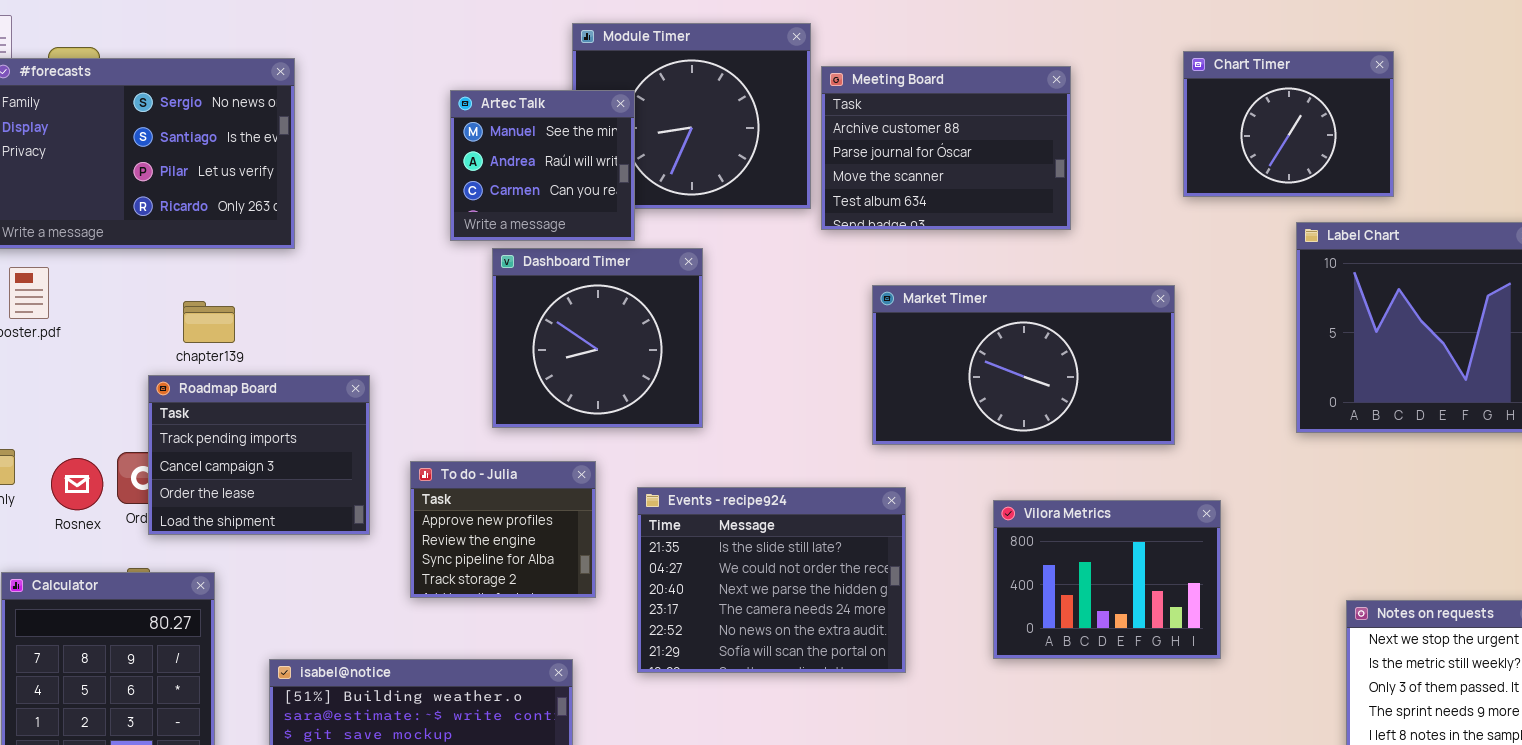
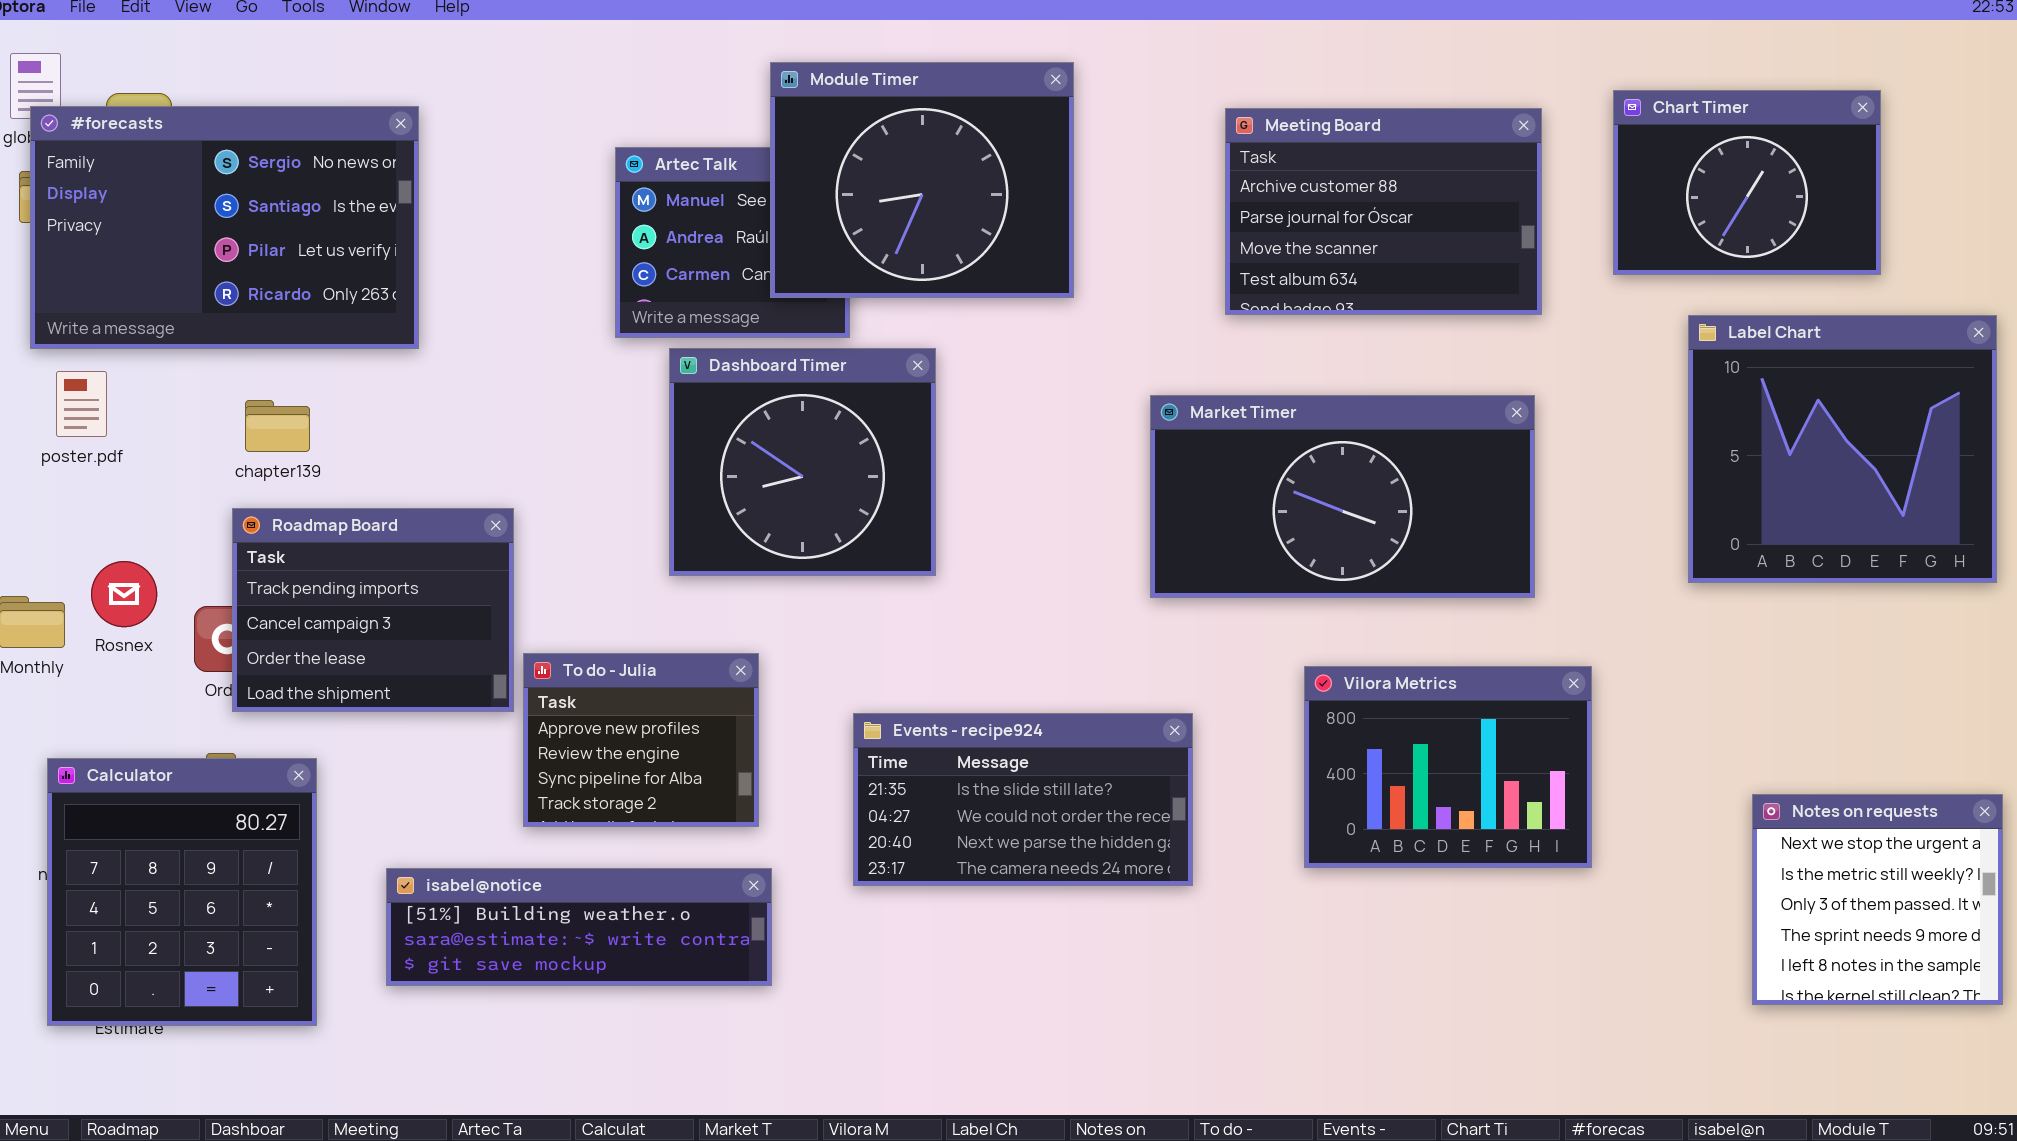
Module Timer: [572,23,811,209] -> [770,62,1074,298], raised
Chart Timer: [1183,51,1394,197] -> [1613,90,1881,275], moved
Meeting Board: [821,66,1071,230] -> [1225,108,1542,315], moved
chapter139: [183,301,235,343] -> [245,400,310,452], moved
Rosnex: [51,458,103,510] -> [91,561,157,627], moved
To do - Julia: [410,461,596,598] -> [523,653,759,827], moved
Events - recipe924: [637,487,906,673] -> [853,713,1193,886], resized

